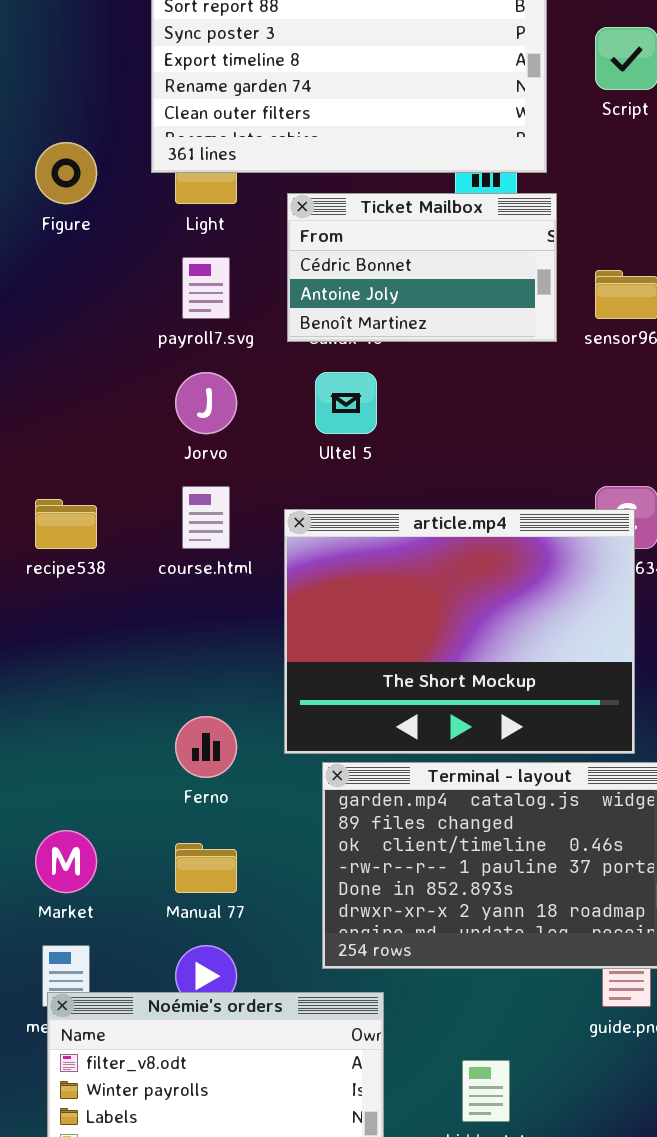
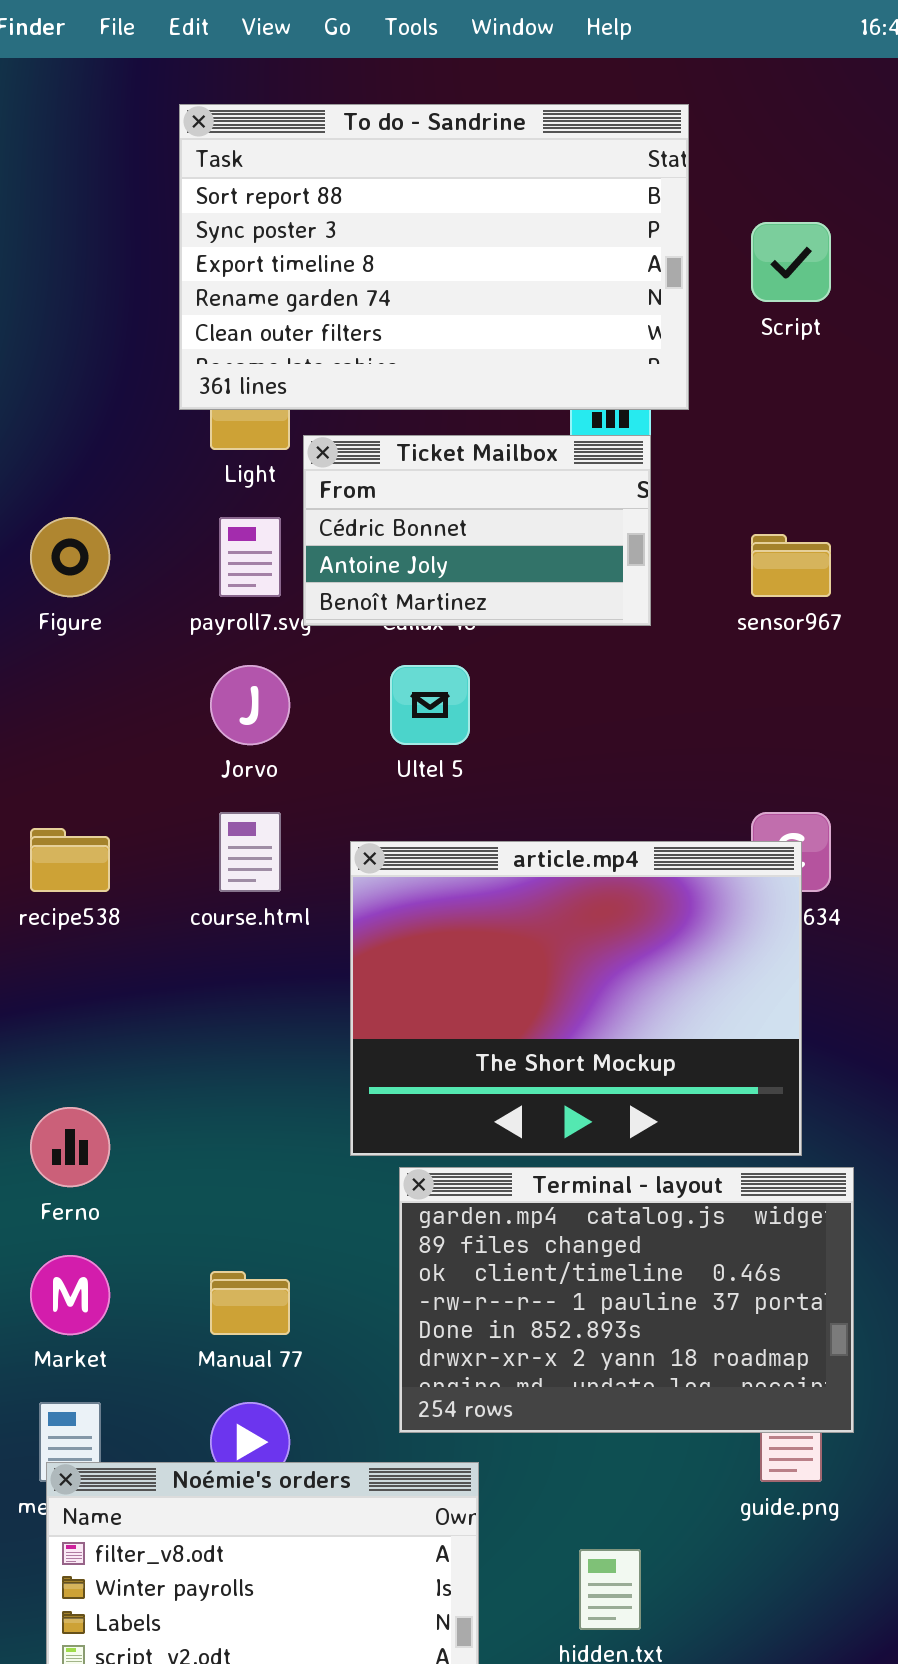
Figure: [35,142,97,204] -> [30,517,110,597], moved
Ticket Mailbox: [287,193,557,342] -> [303,435,651,626], moved
Ferno: [175,716,237,778] -> [30,1107,110,1187], moved

